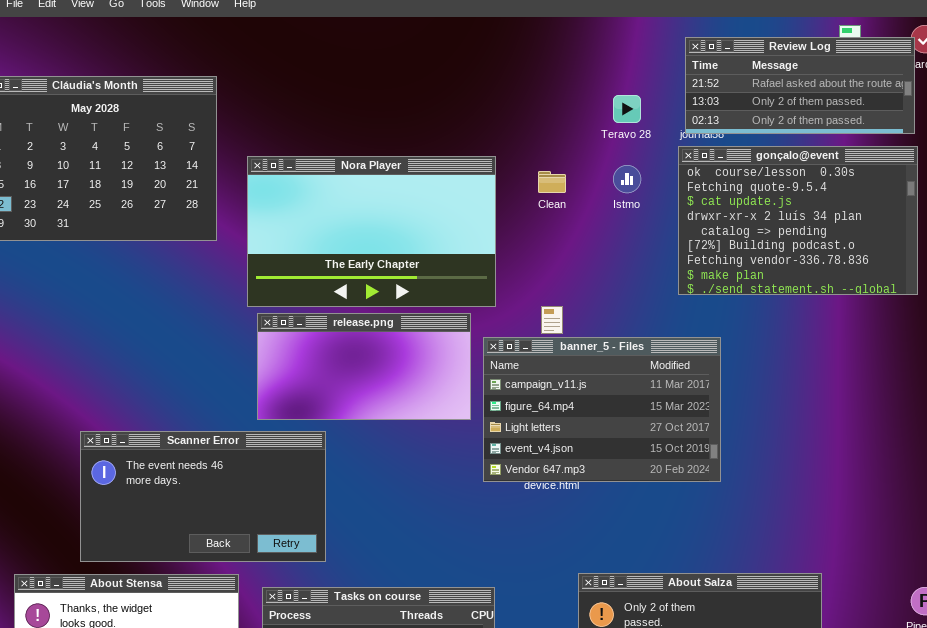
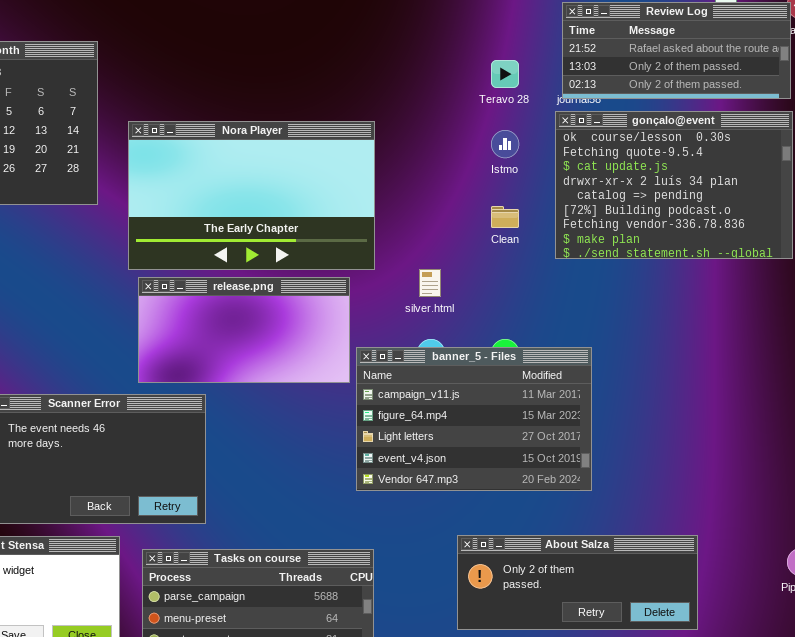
Clean: [538,171,566,193] -> [491,206,519,228], moved
banner_5 - Files: [483,337,721,482] -> [356,347,592,491], moved

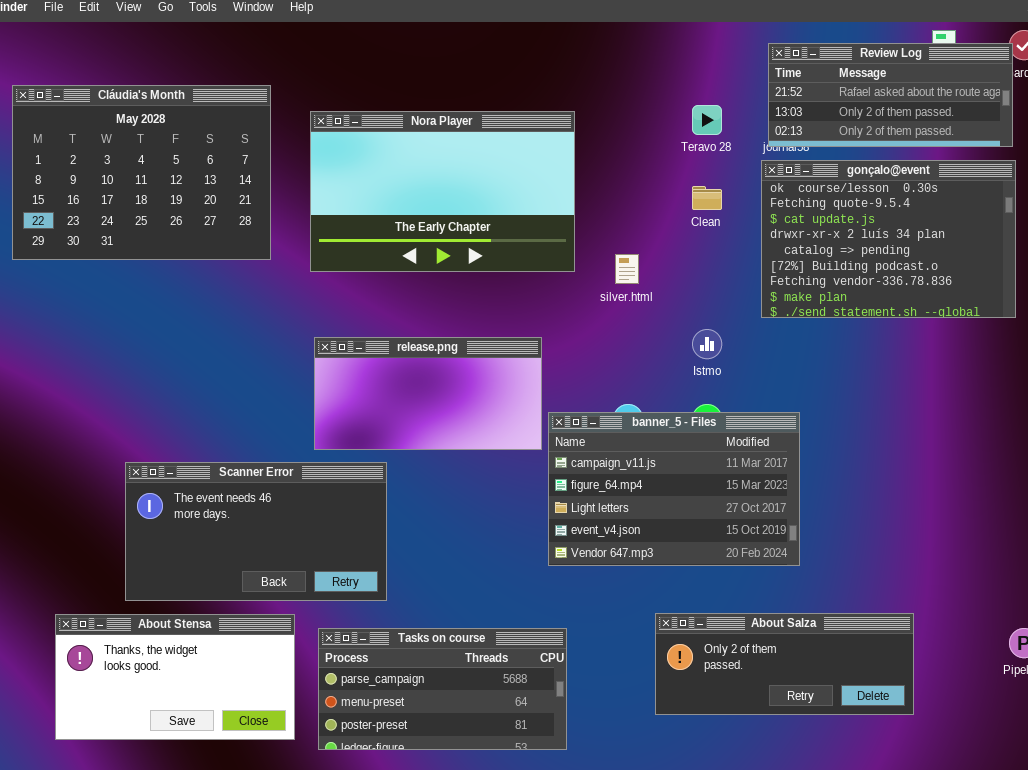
Nora Player: [128,121,375,270] -> [310,111,575,272], moved
Istmo: [491,130,519,158] -> [692,329,722,359], moved
Clean: [491,206,519,228] -> [692,186,722,210], moved
silver.html: [419,269,441,297] -> [615,254,639,284], moved

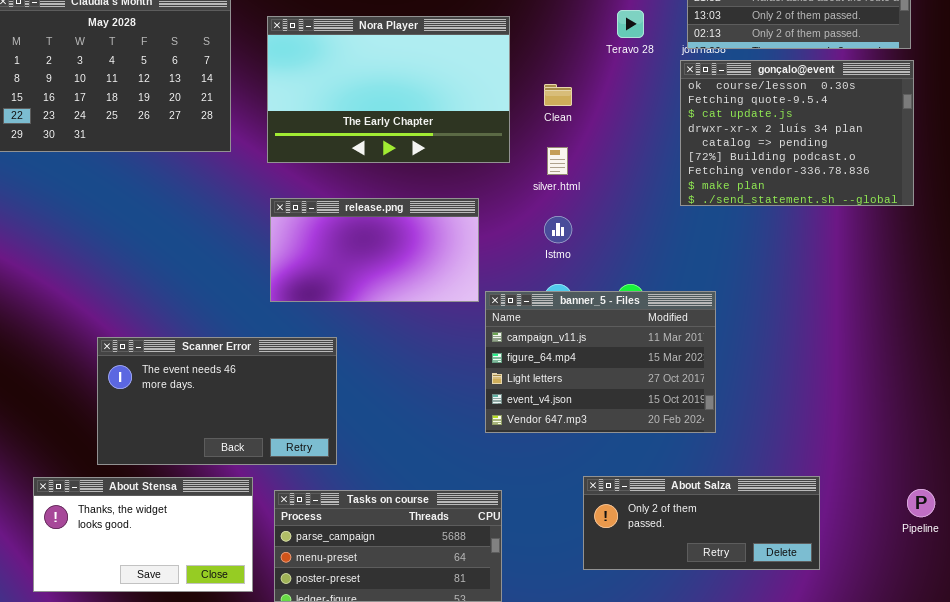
Clean: [692,186,722,210] -> [544,84,572,106], moved
Istmo: [692,329,722,359] -> [544,216,572,243], moved
release.png: [314,337,542,450] -> [270,198,479,302], moved

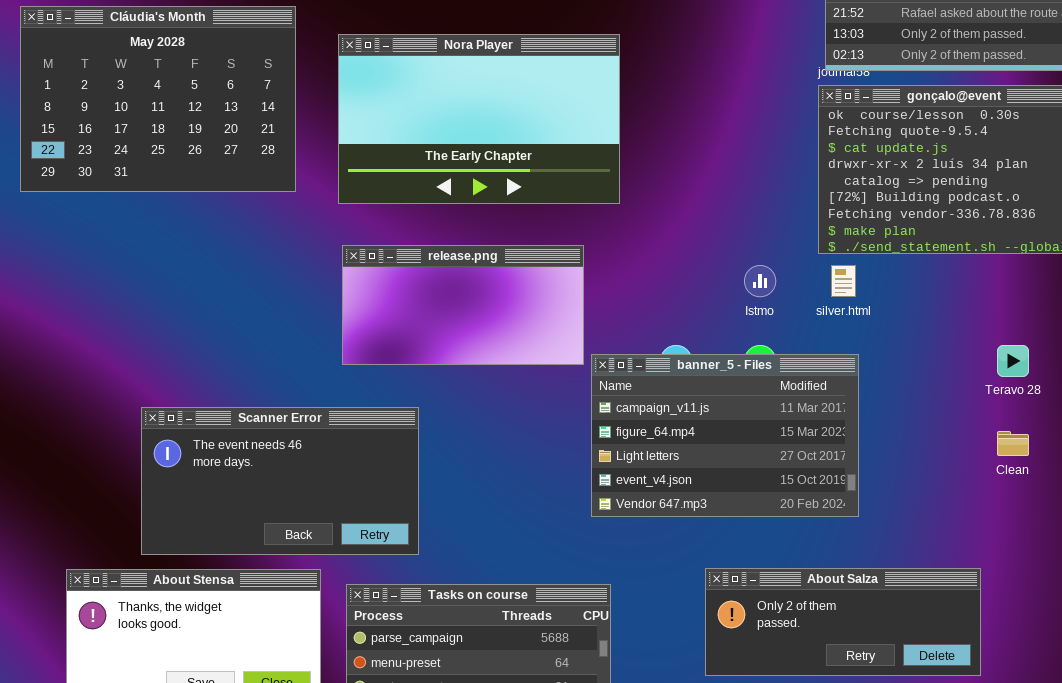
Teravo 28: [617,10,644,38] -> [997,345,1029,377], moved
Clean: [544,84,572,106] -> [997,431,1029,456], moved
silver.html: [547,147,568,175] -> [831,265,856,297], moved
Istmo: [544,216,572,243] -> [744,265,776,297], moved

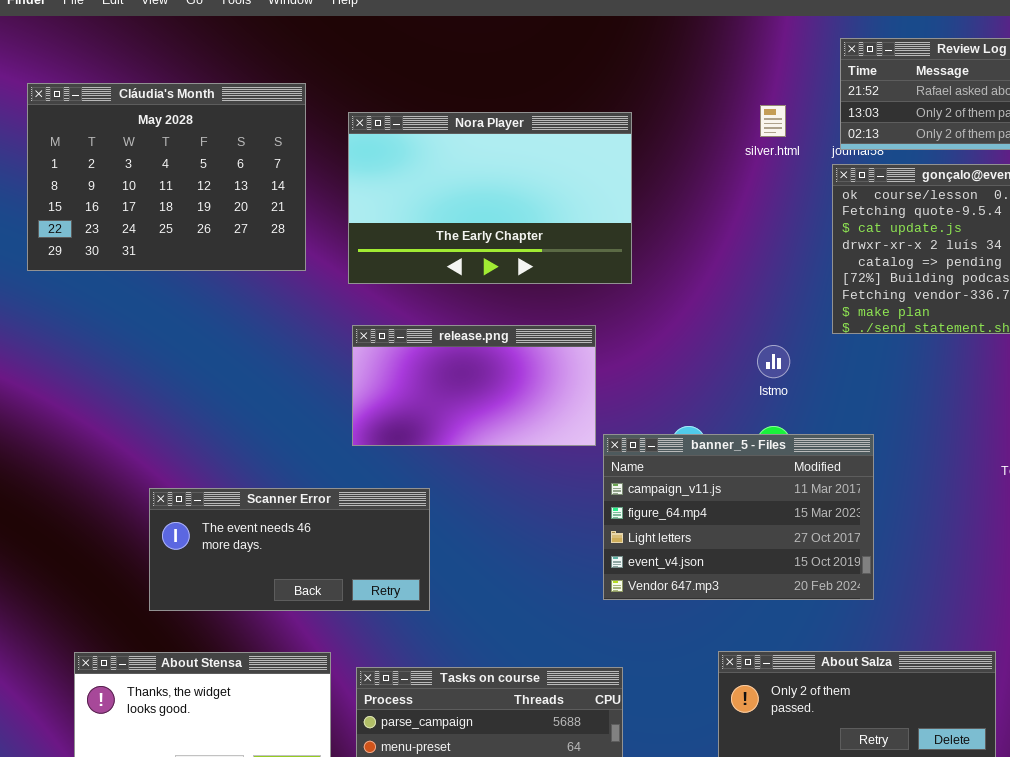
silver.html: [831,265,856,297] -> [760,105,786,137], moved
Scanner Error: [141,407,419,555] -> [149,488,430,611], resized

